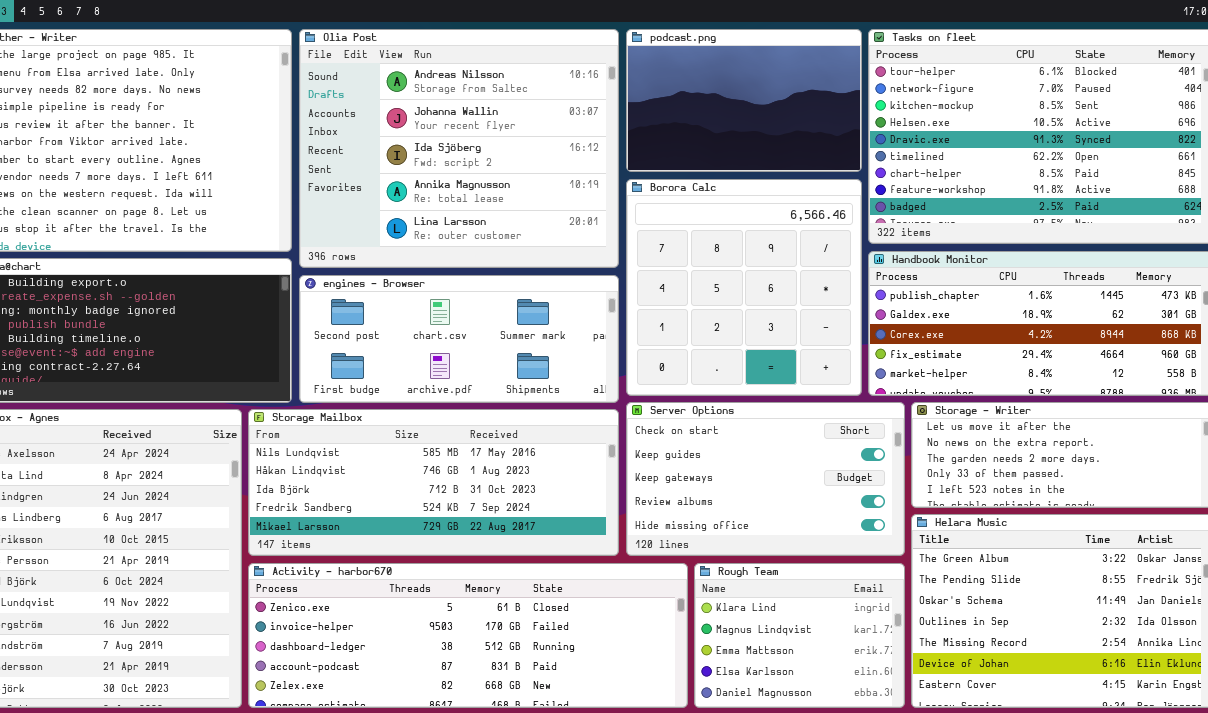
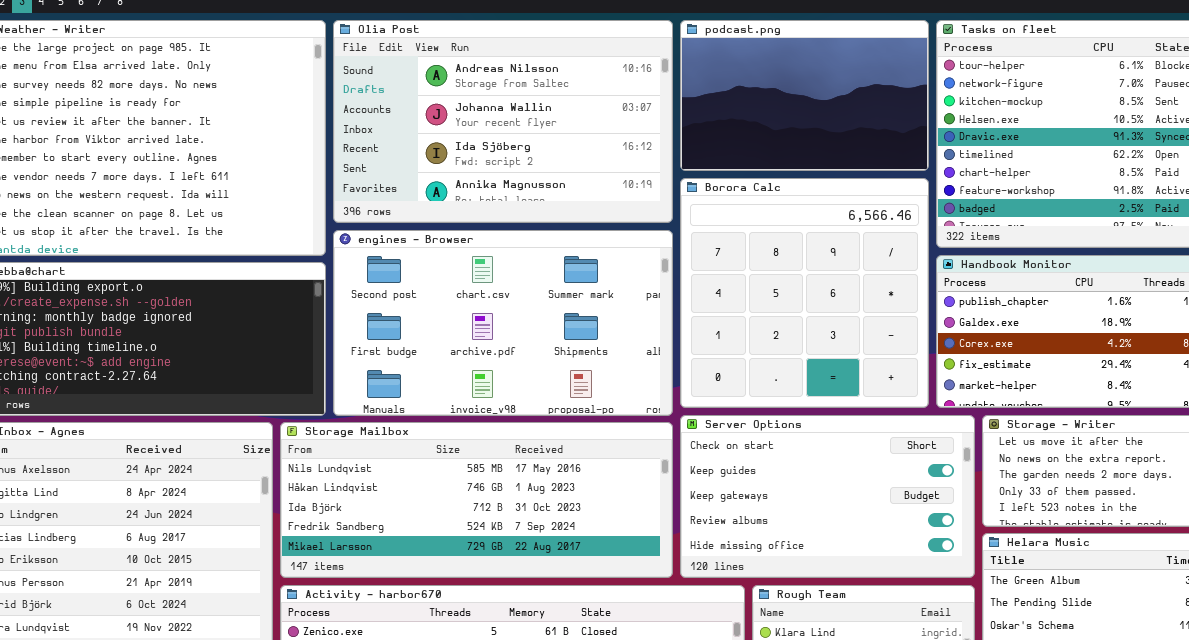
Olia Post: [299,29,619,268] -> [333,20,673,223], resized
engines - Browser: [299,275,619,403] -> [333,230,673,416], resized

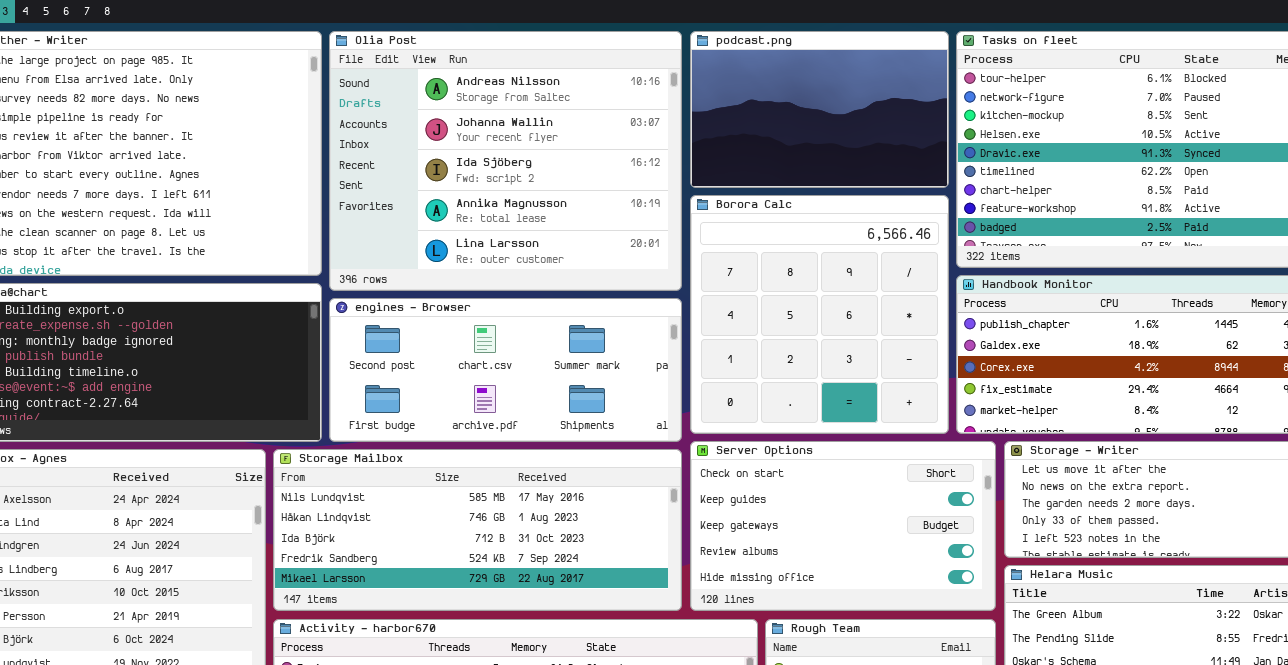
Olia Post: [333,20,673,223] -> [329,31,682,291], resized
engines - Browser: [333,230,673,416] -> [329,298,682,442], resized

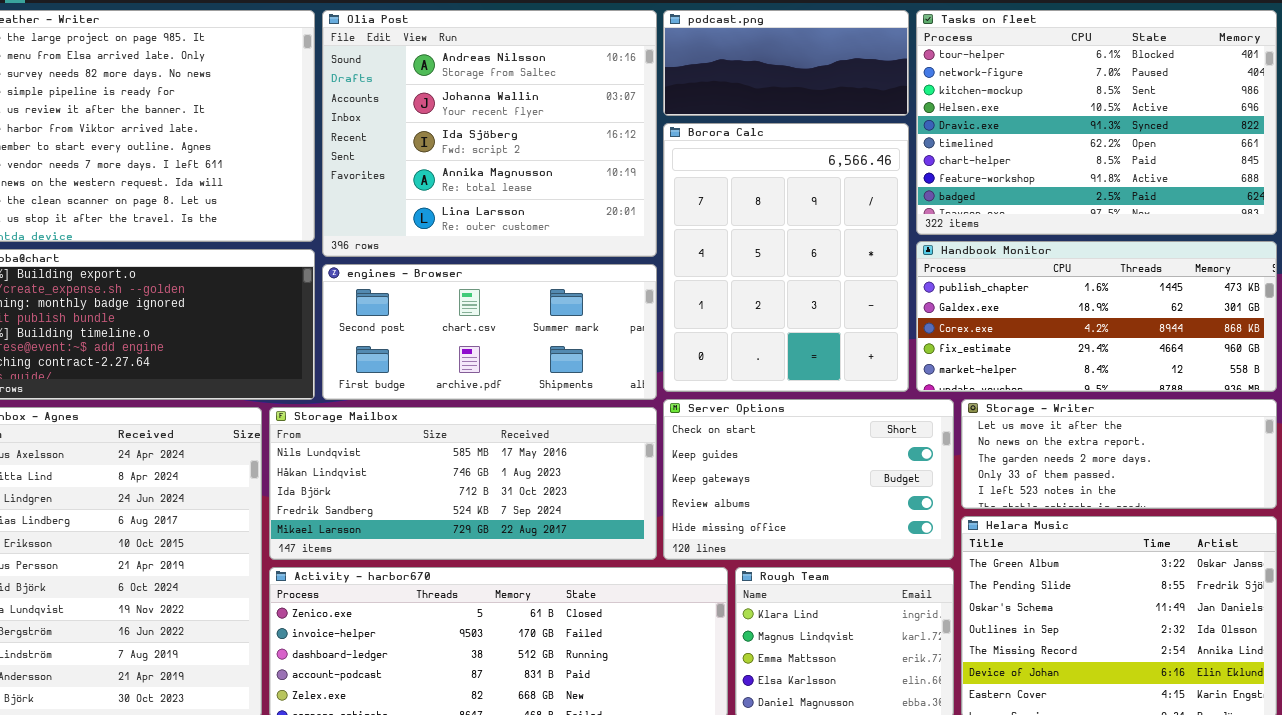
podcast.png: [690,31,949,188] -> [663,10,909,116], resized
Borora Calc: [690,195,949,434] -> [663,123,909,392], resized

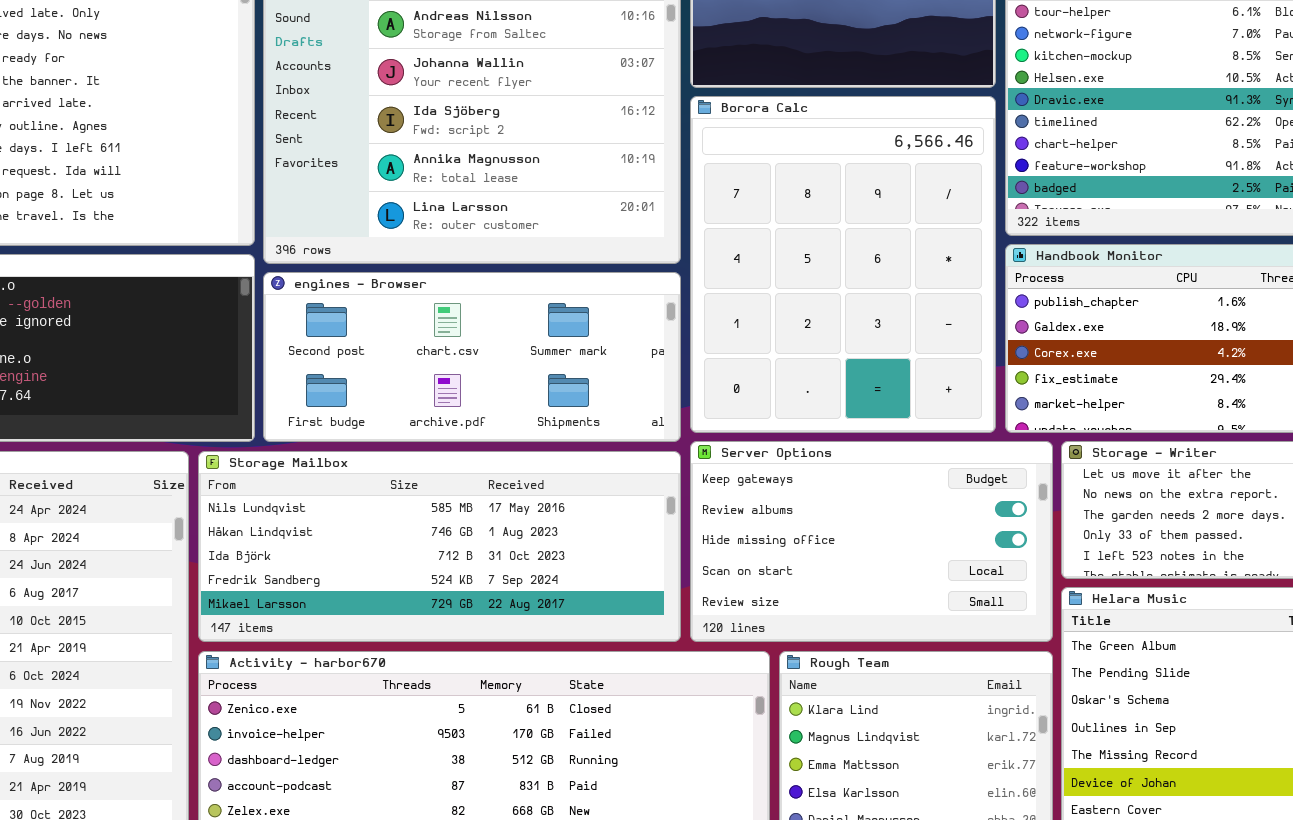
Server Options: [663,399,954,560] -> [690,441,1053,642], scrolled down 2 rows

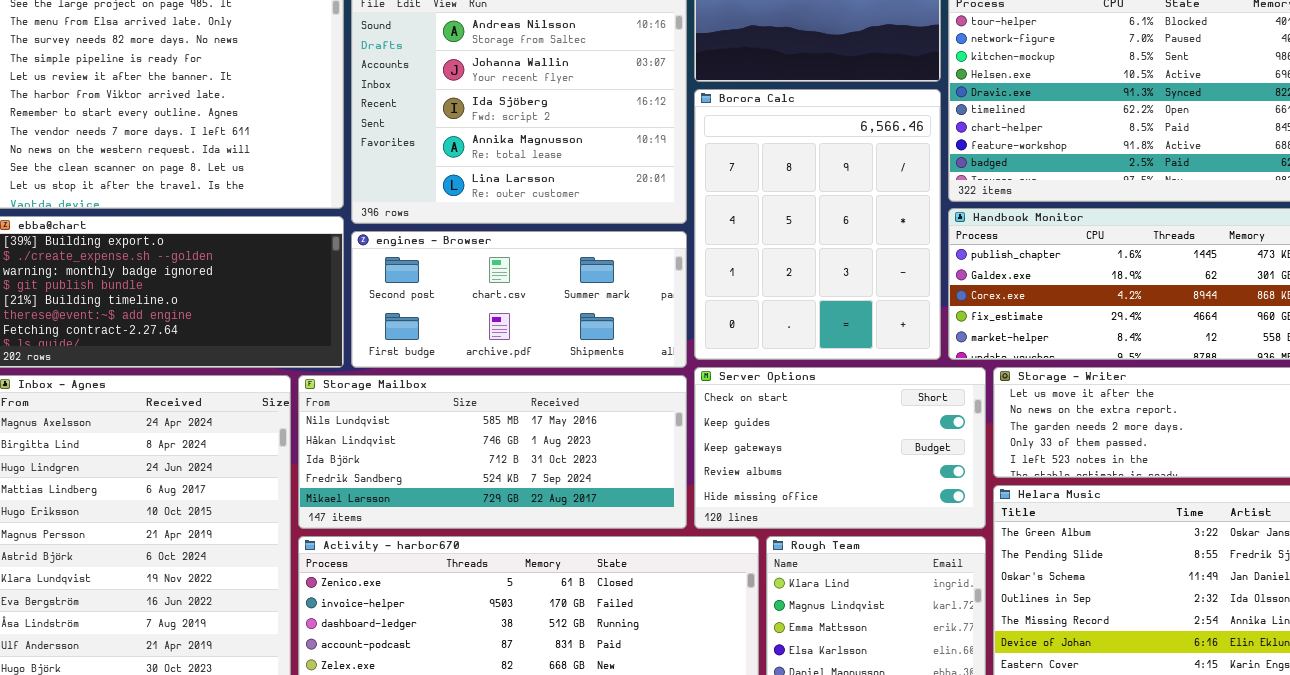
Server Options: [690,441,1053,642] -> [694,367,986,529], scrolled up 2 rows

